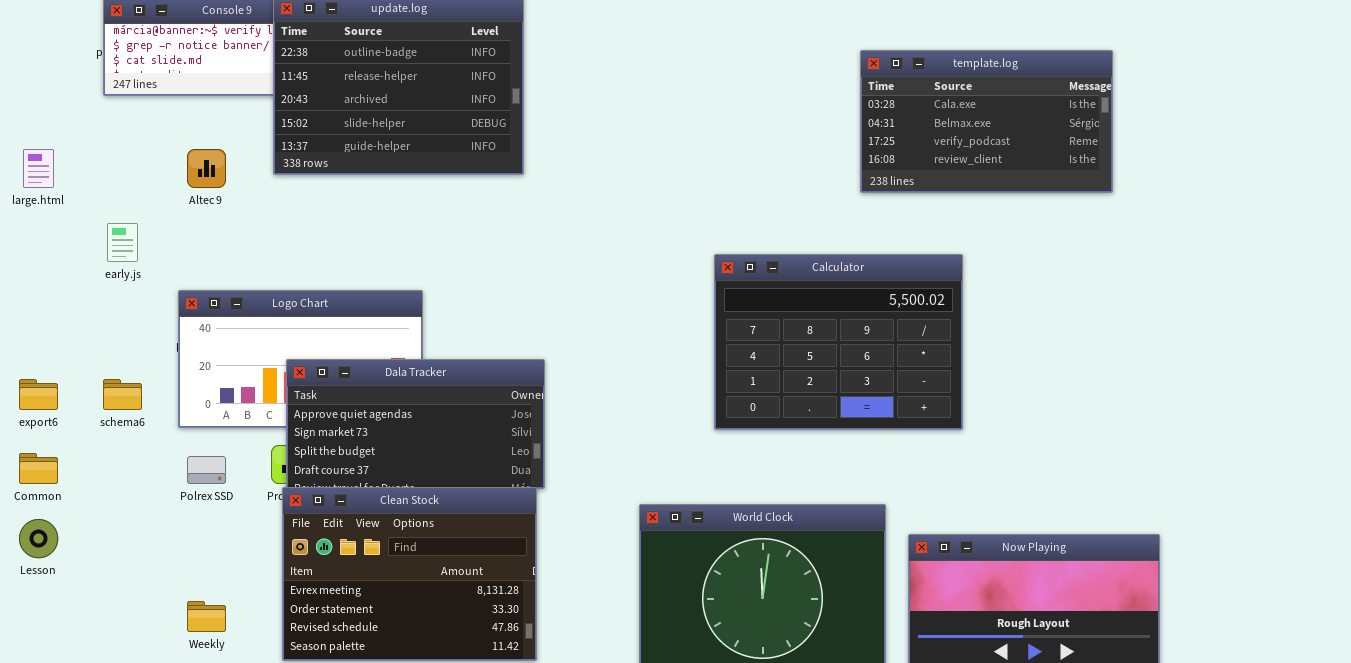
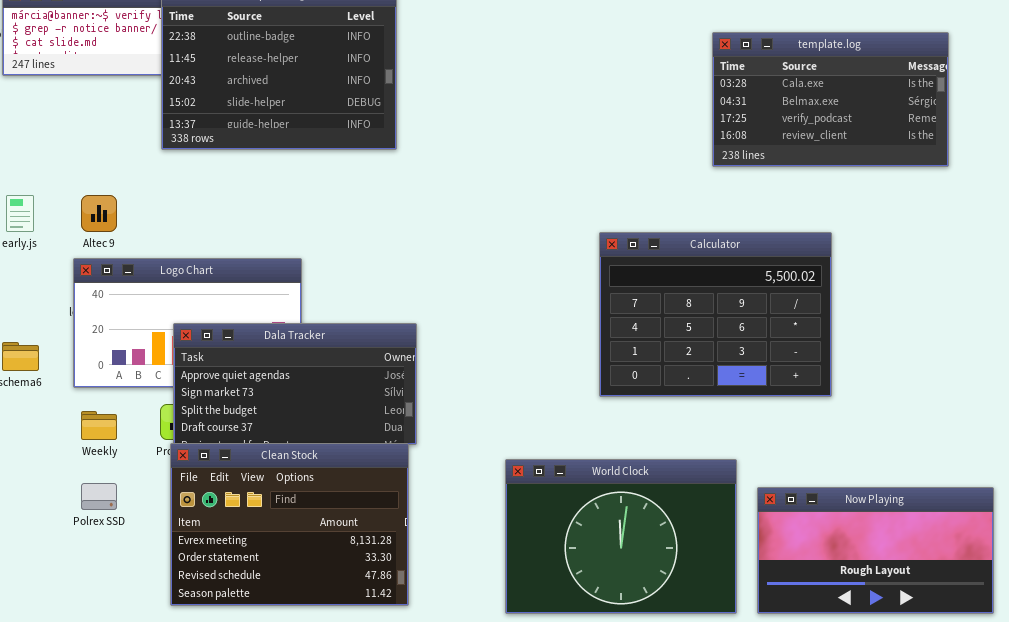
Altec 9: [187,149,226,188] -> [81,195,117,232], moved
Calculator: [714,254,963,430] -> [599,232,832,397], moved
Polrex SSD: [187,456,226,484] -> [81,483,117,510], moved
Weekly: [187,601,226,632] -> [81,411,117,440], moved

